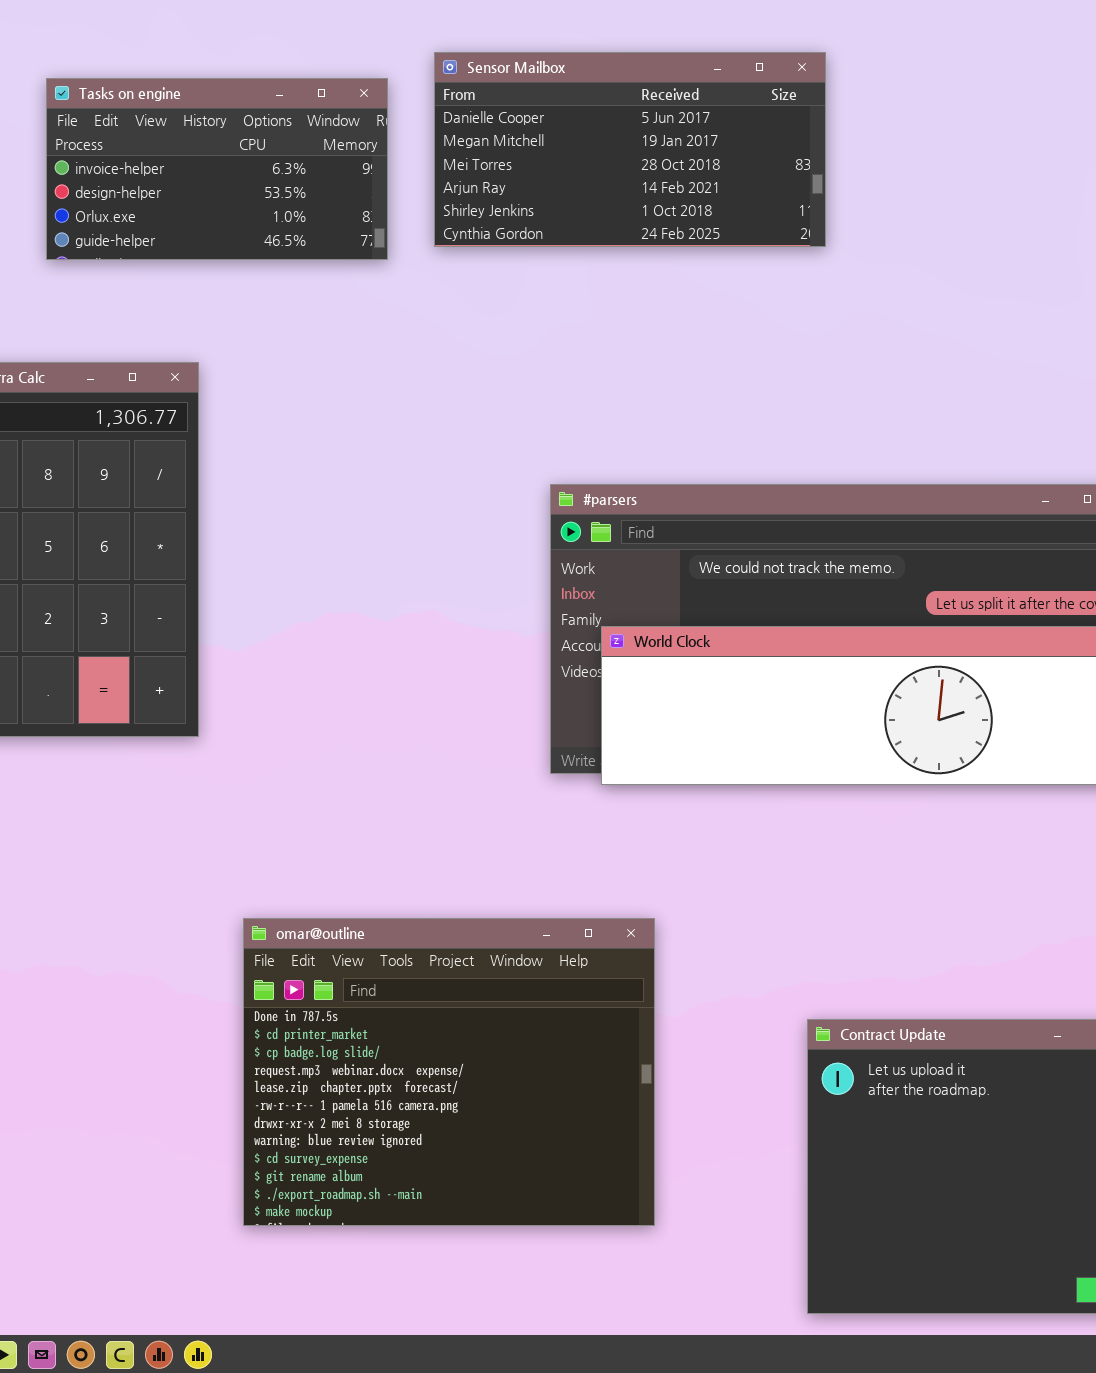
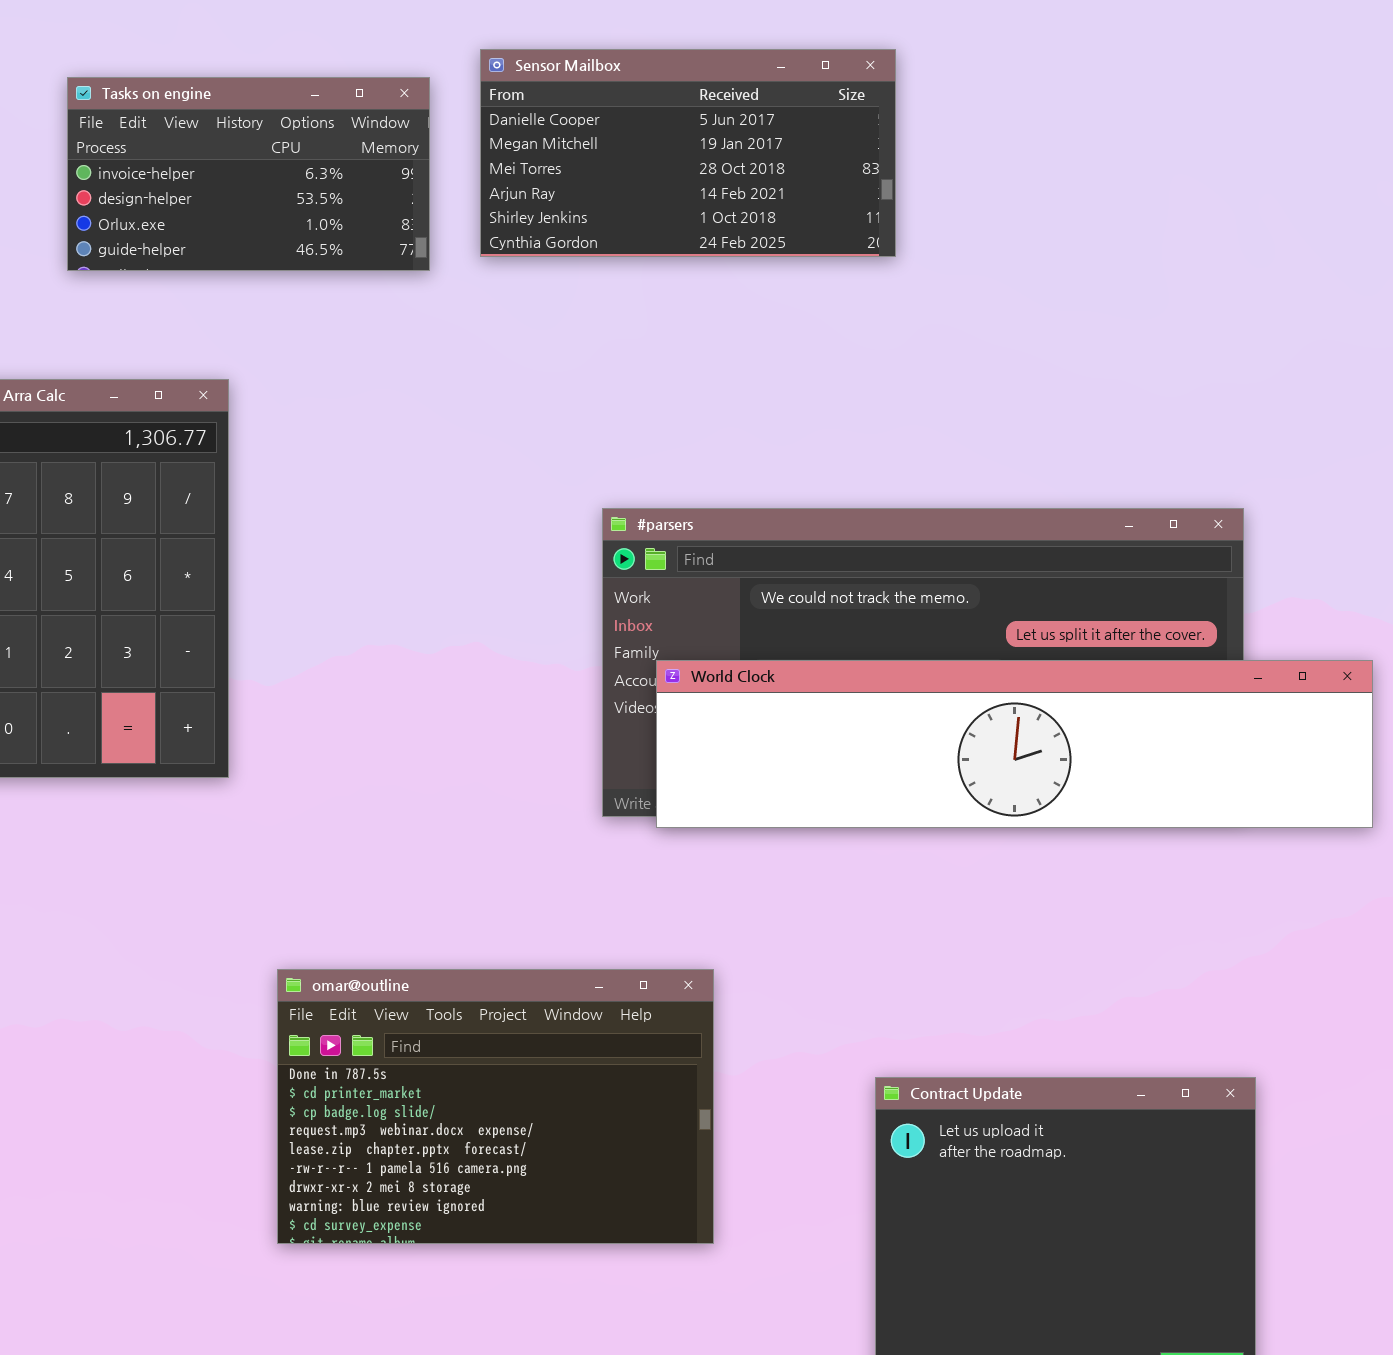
omar@outline: [243,918,655,1226] -> [277,969,714,1244], resized

